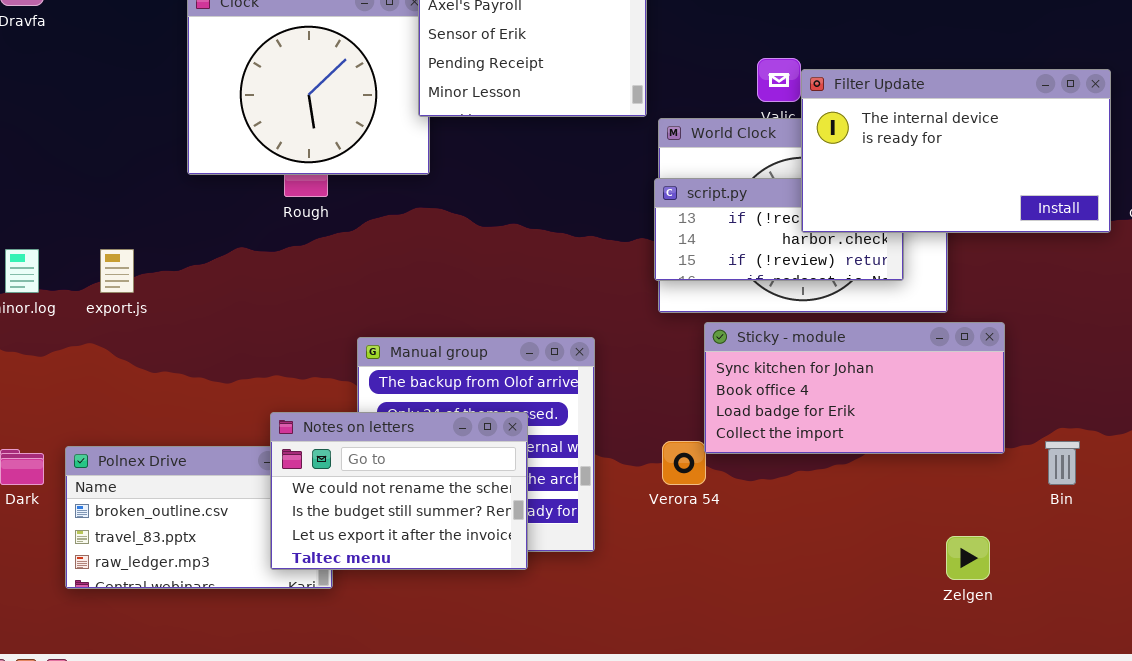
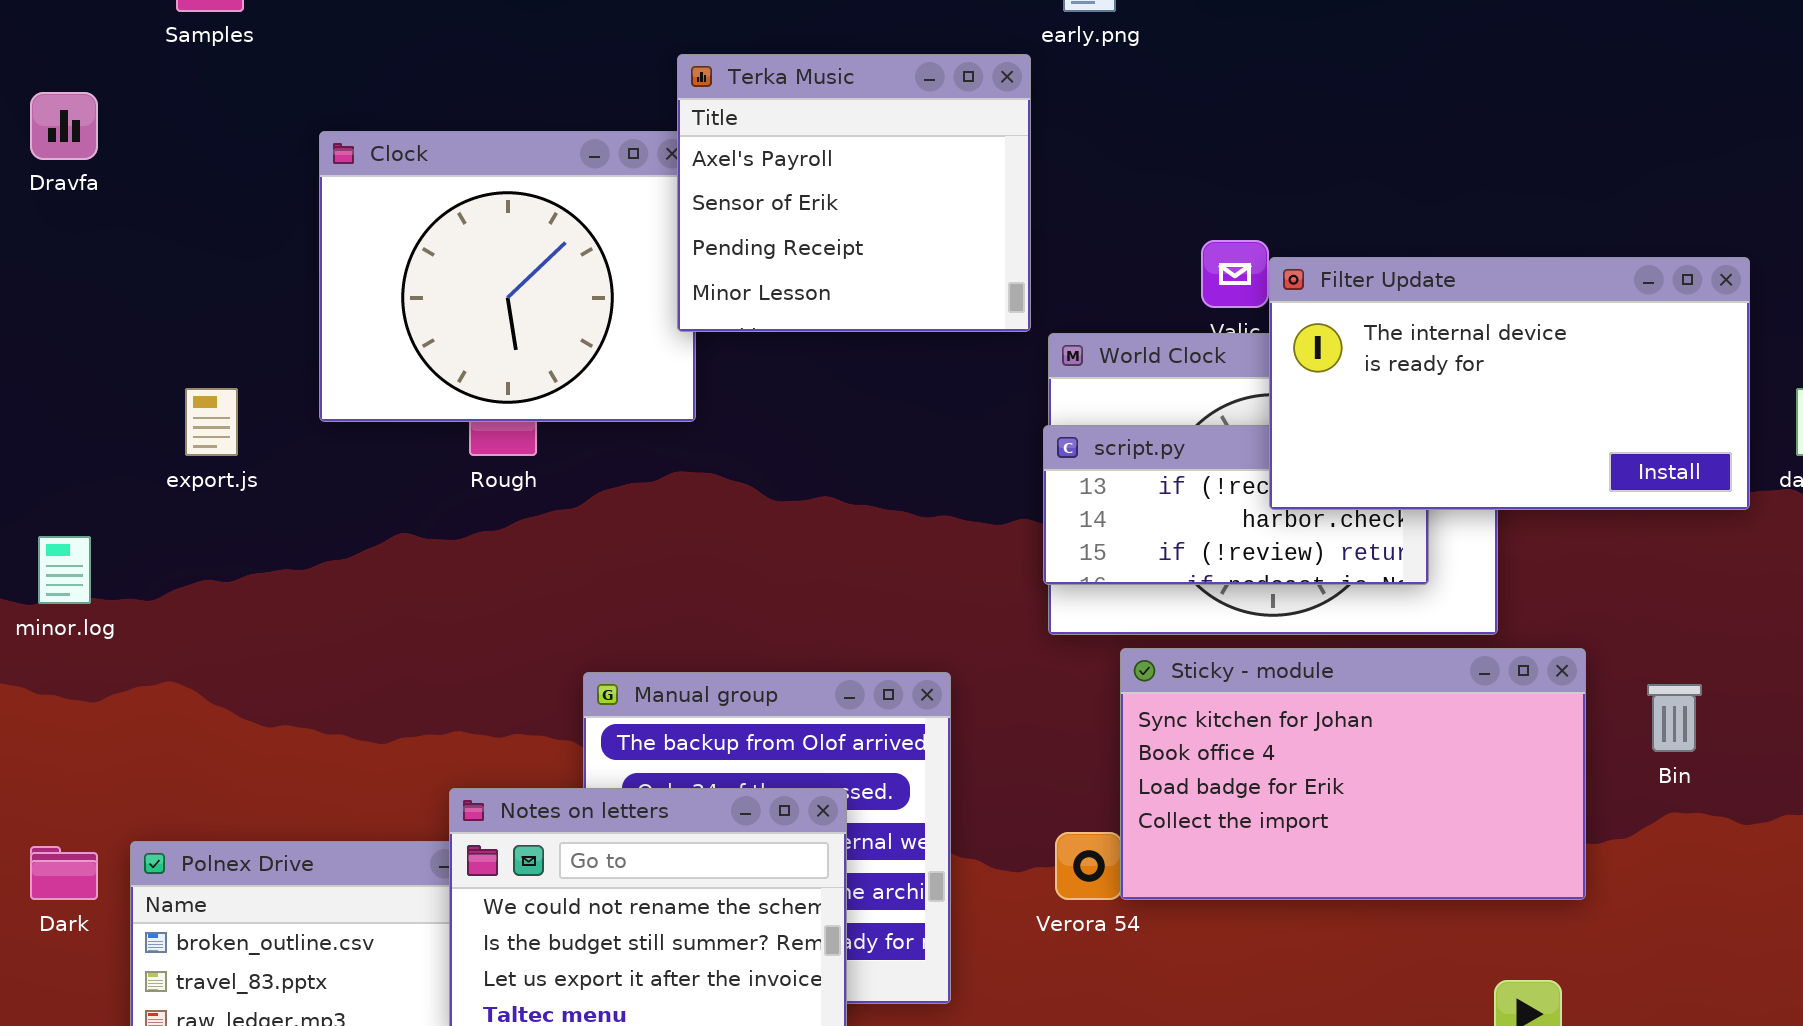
export.js: [100,249,134,293] -> [185,388,238,456], moved
Sticky - module: [704,322,1005,454] -> [1120,648,1586,900], resized
Bin: [1045,441,1080,485] -> [1647,684,1702,752], moved

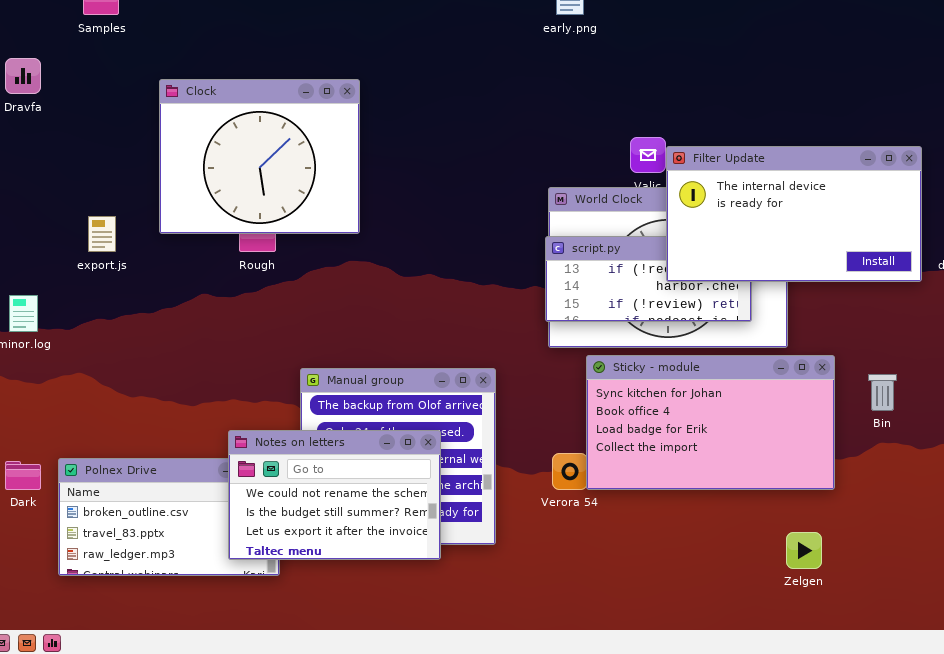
Terka Music: [677,54,1031,332] -> none, closed

